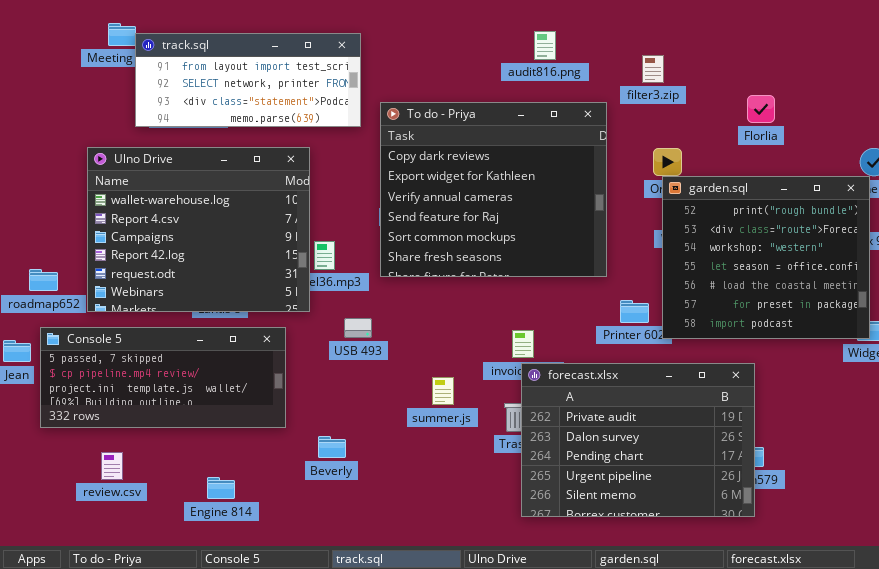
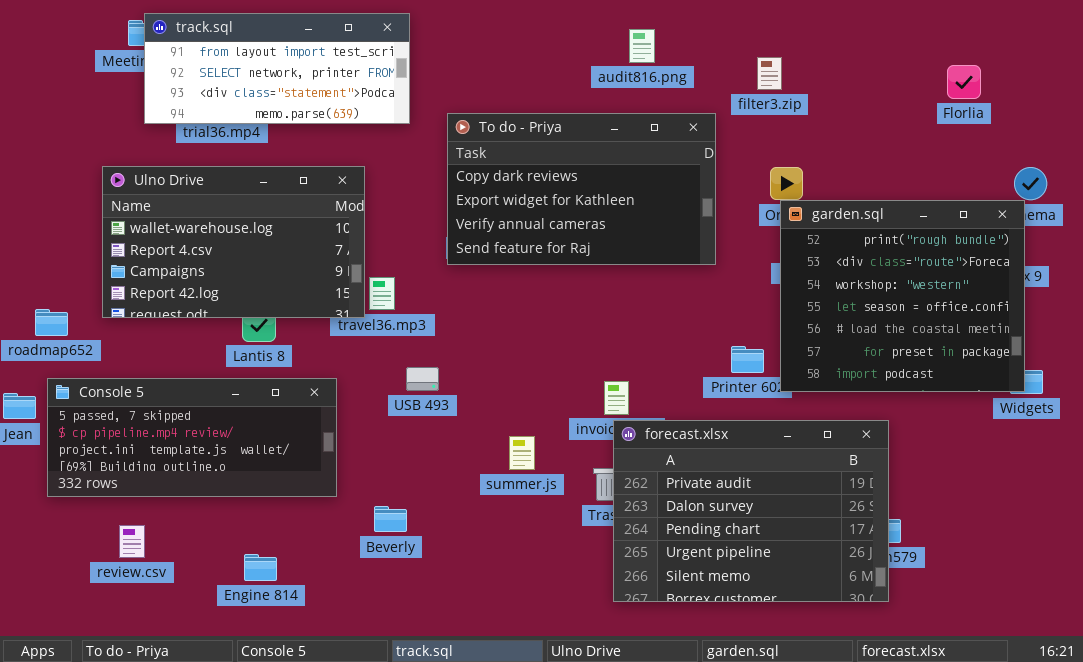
track.sql: [135,33,361,127] -> [144,13,410,124], moved
Florlia: [747,95,775,123] -> [947,65,981,99], moved
To do - Priya: [380,102,607,277] -> [447,113,716,265], resized
Ulno Drive: [87,147,310,312] -> [102,166,365,318], resized

